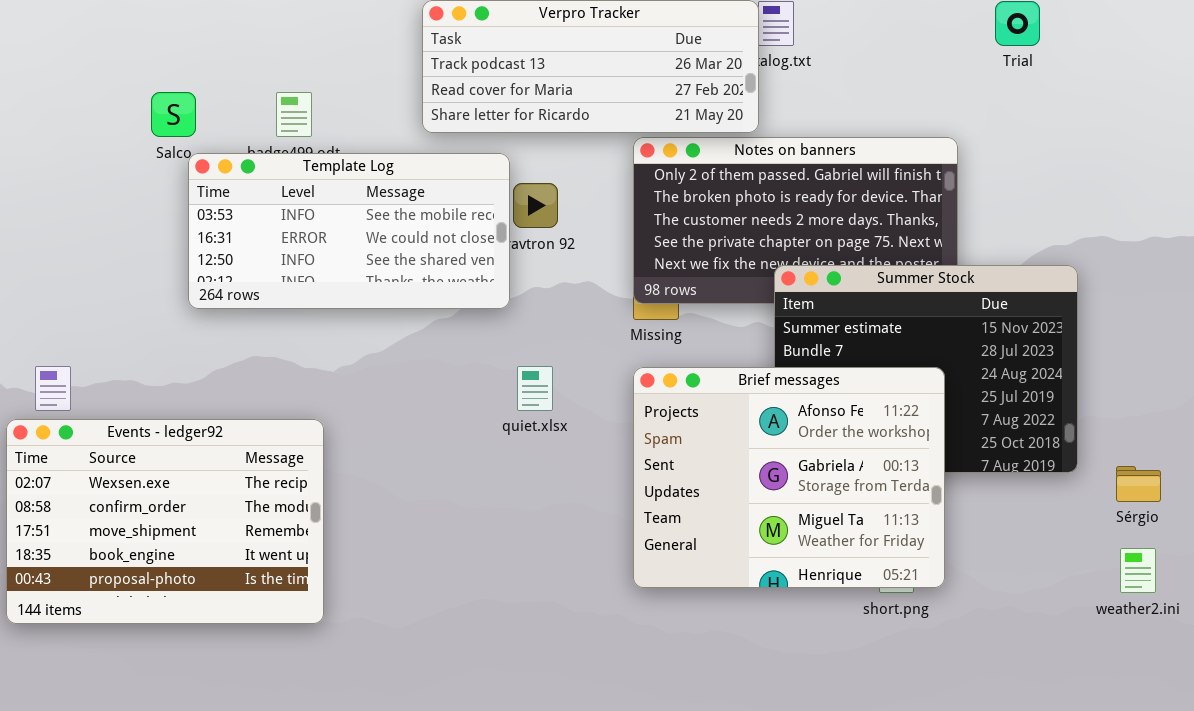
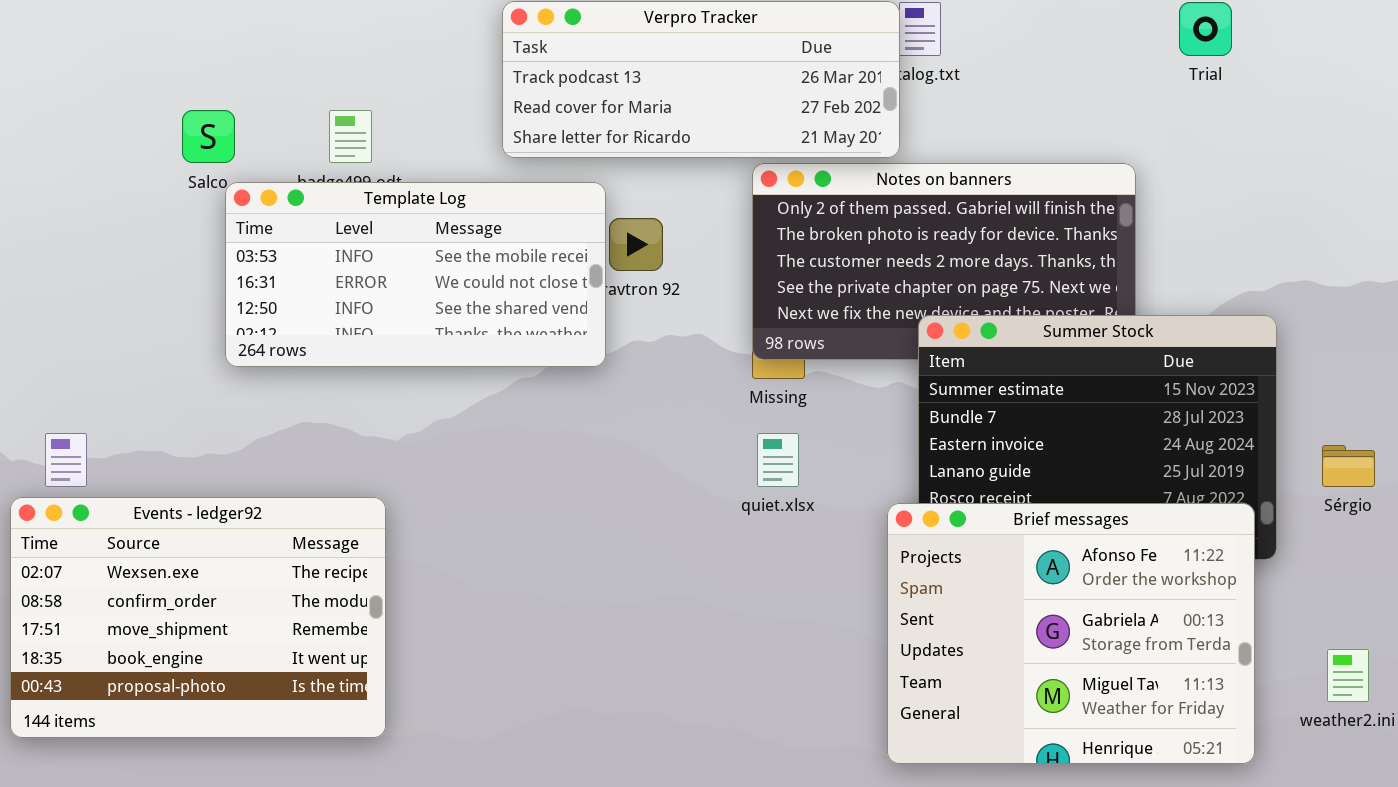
quiet.xlsx: [517,366,553,411] -> [757,433,799,487], moved
Brief messages: [633,367,945,588] -> [887,503,1255,764], moved
Sérgio: [1116,466,1161,502] -> [1322,445,1375,487], moved

